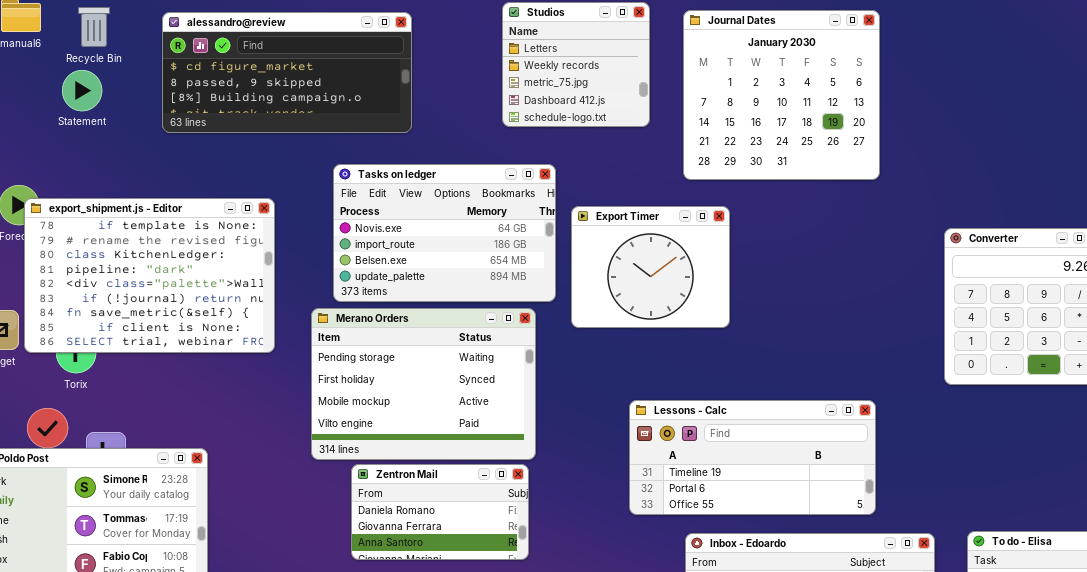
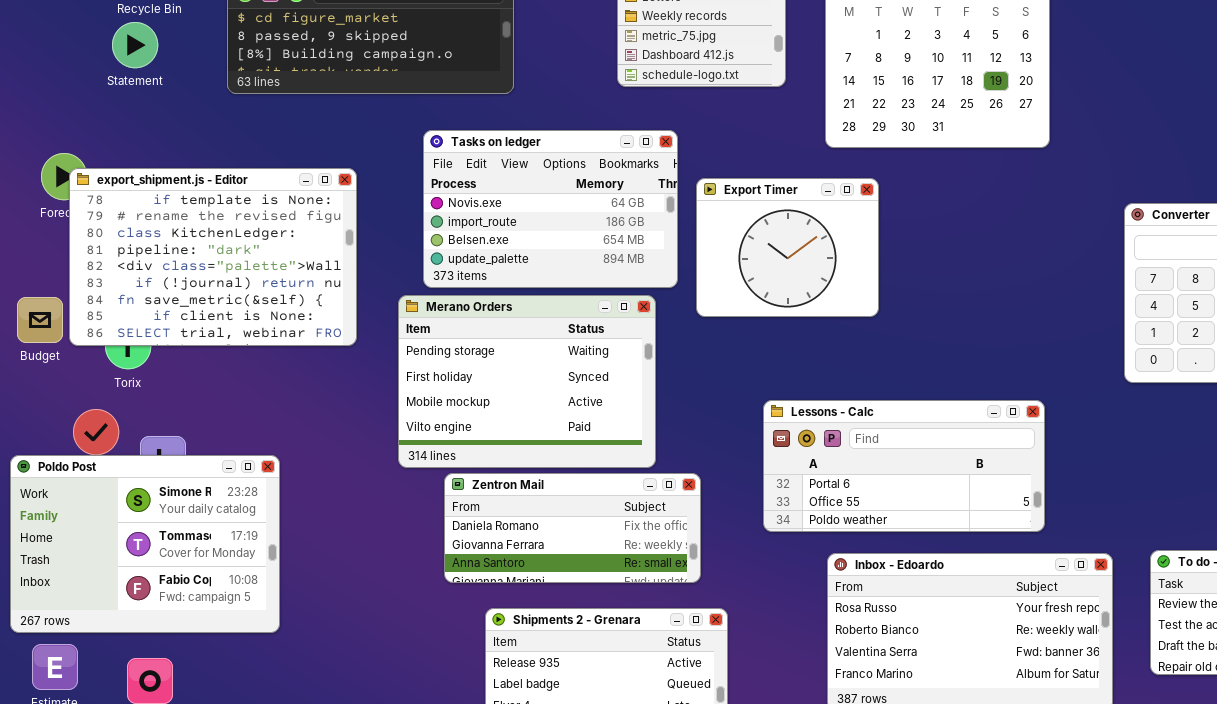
Lessons - Calc: [629,400,876,515] -> [763,400,1045,532], scrolled down 1 row
Zentron Mail: [351,464,529,560] -> [444,473,701,583], resized

